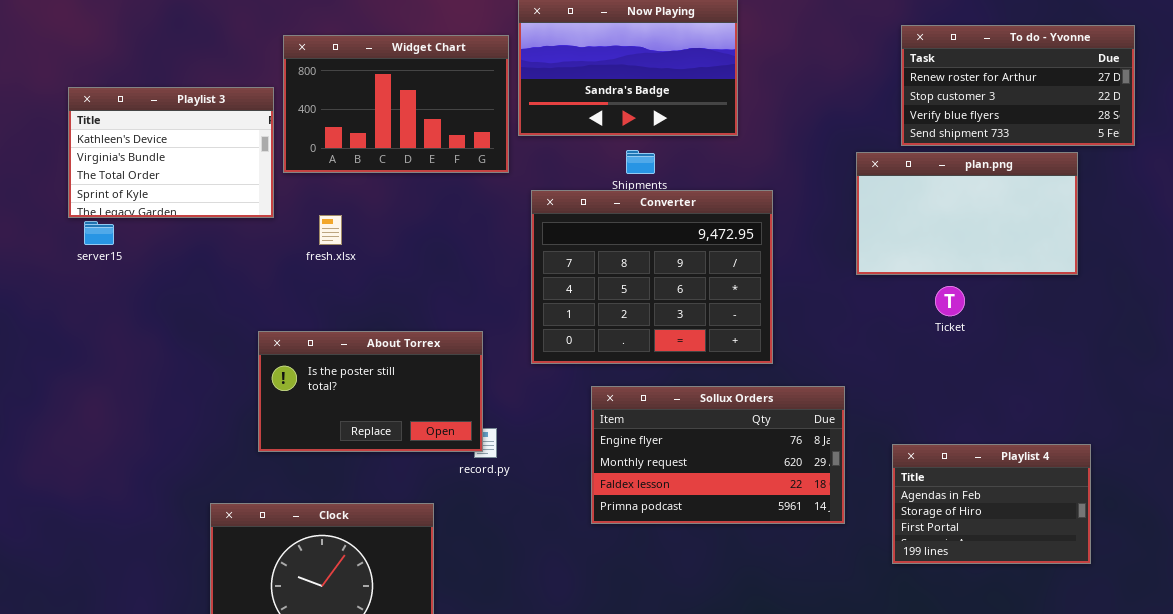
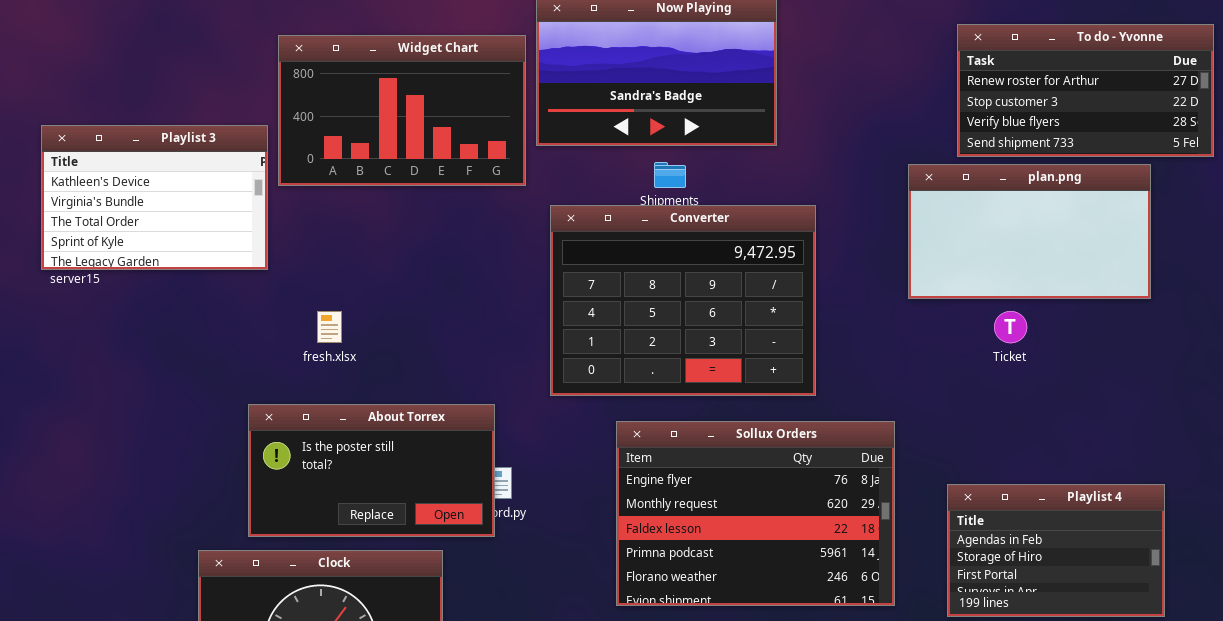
Playlist 3: [68,87,274,218] -> [41,125,268,270], moved
fresh.xlsx: [319,215,342,245] -> [317,311,342,343], moved
About Torrex: [258,331,483,452] -> [248,404,495,537], moved
Sollux Orders: [591,386,845,524] -> [616,421,895,606], resized

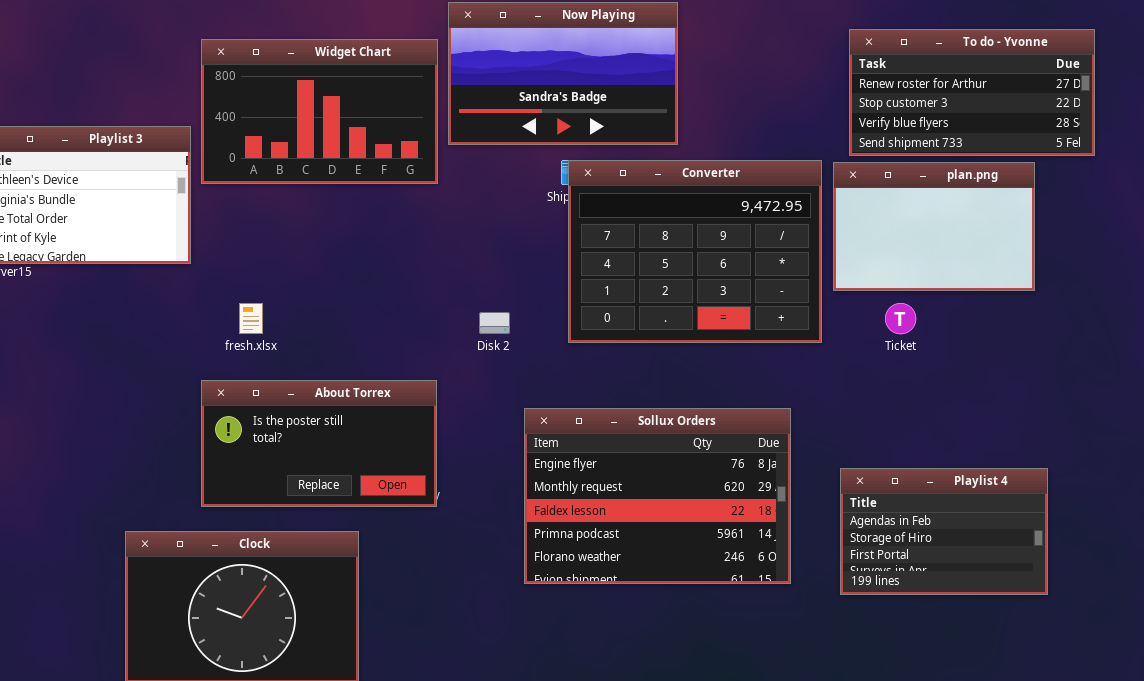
plan.png: [908,164,1151,299] -> [833,162,1035,291], resized
Converter: [550,205,816,396] -> [568,160,822,343], moved
About Torrex: [248,404,495,537] -> [201,380,437,507], moved

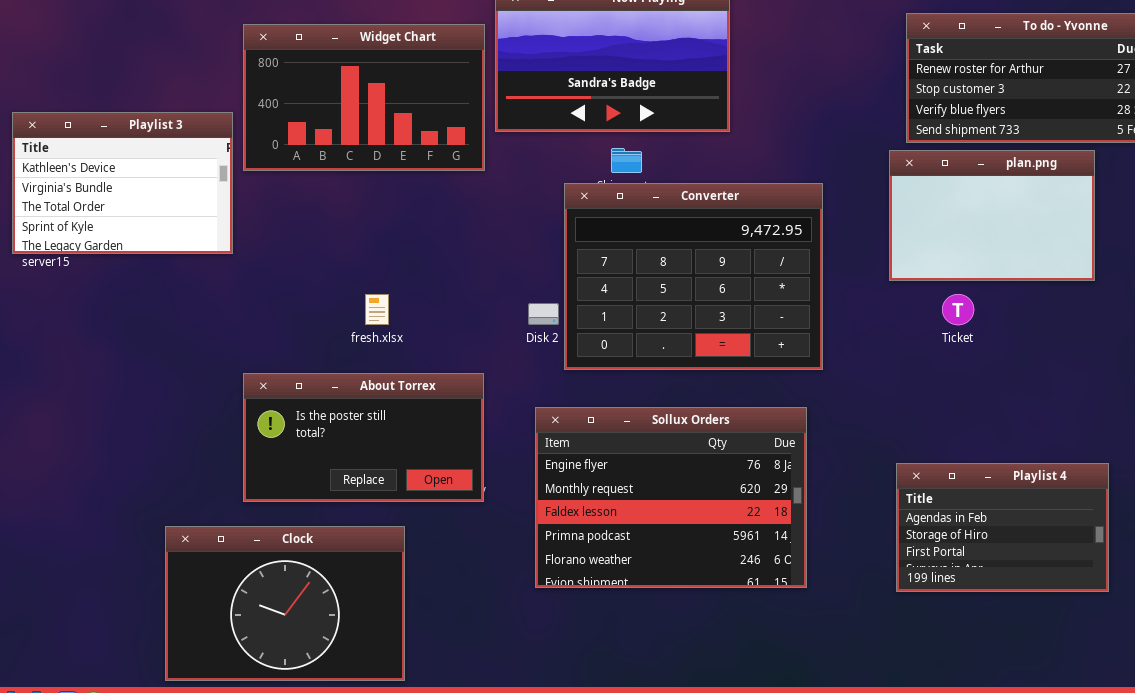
Converter: [568,160,822,343] -> [564,183,823,370], moved
fresh.xlsx: [239,303,263,334] -> [365,294,389,325], moved
Sollux Orders: [524,408,791,584] -> [535,407,807,588], moved

